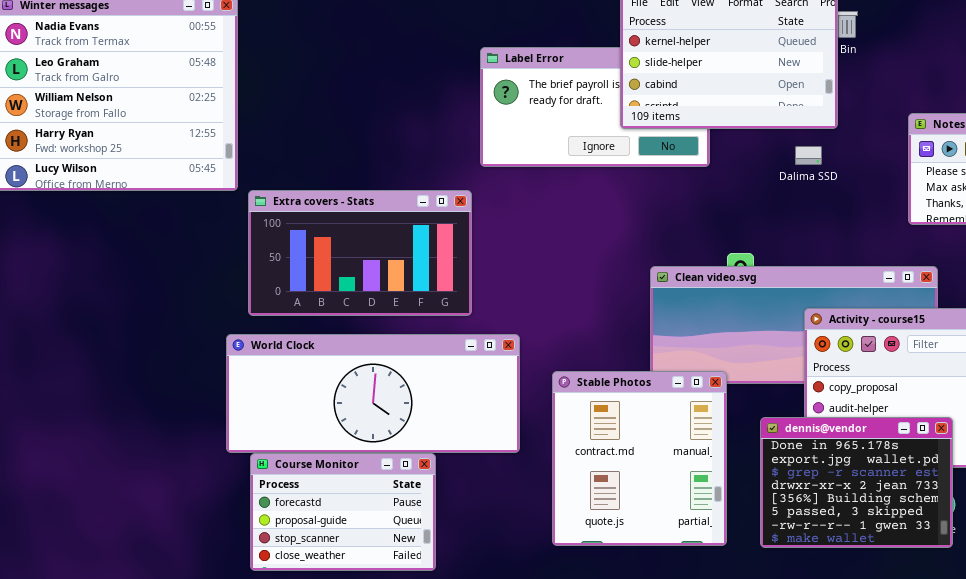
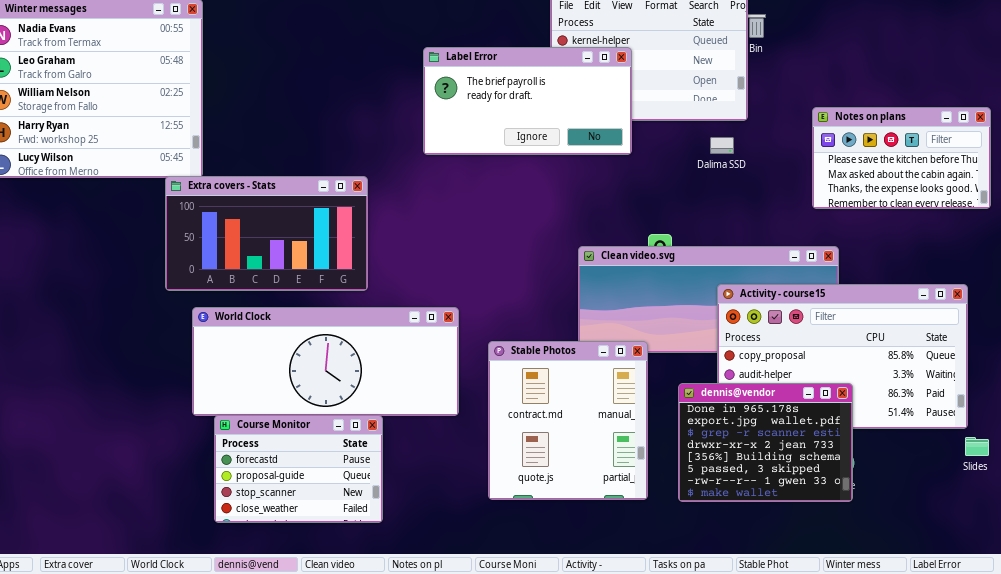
Label Error: [480,47,710,167] -> [423,47,632,155], raised
Extra covers - Stats: [248,190,472,316] -> [165,176,368,291], moved

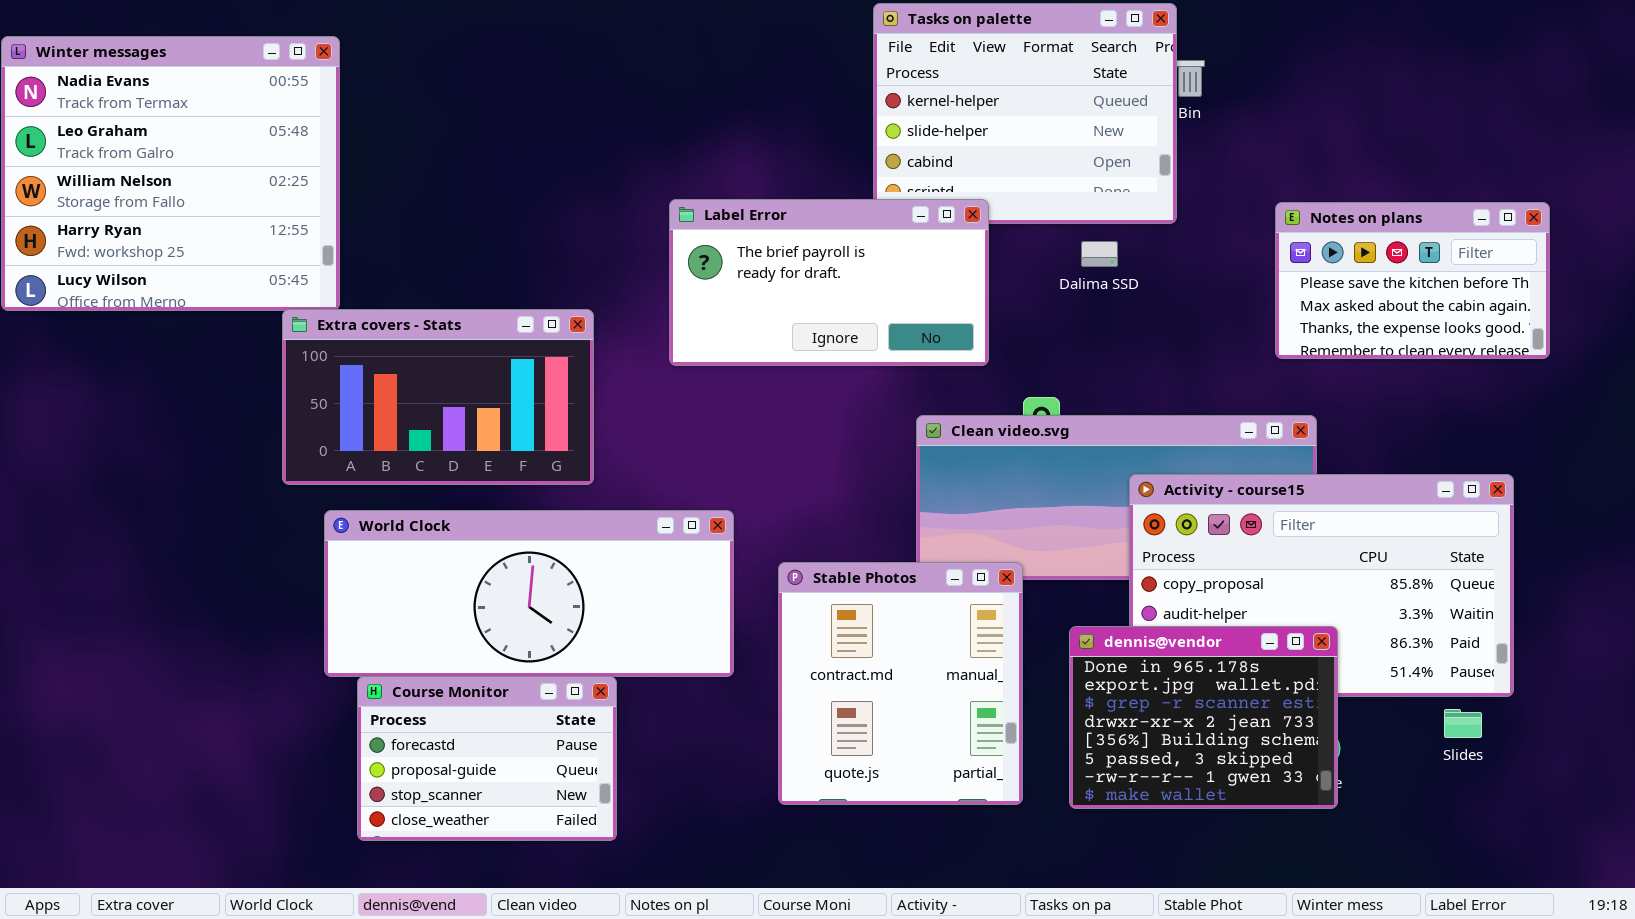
Label Error: [423,47,632,155] -> [669,199,989,366], moved
Dalima SSD: [710,137,734,154] -> [1081,241,1118,267], moved
Slides: [965,437,989,456] -> [1444,709,1482,738], moved

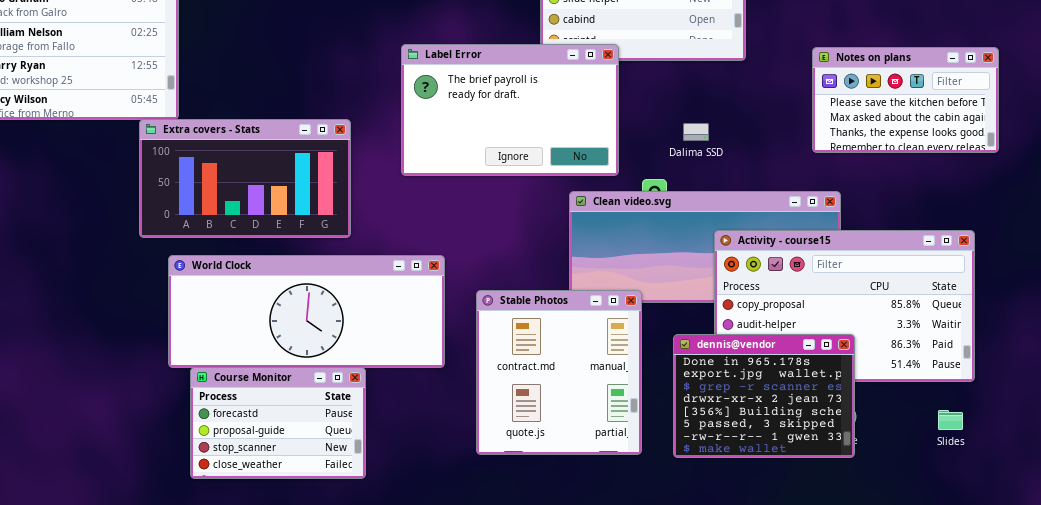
Label Error: [669,199,989,366] -> [401,44,619,176], resized
Dalima SSD: [1081,241,1118,267] -> [683,123,709,141], moved
Slides: [1444,709,1482,738] -> [938,410,963,430], moved

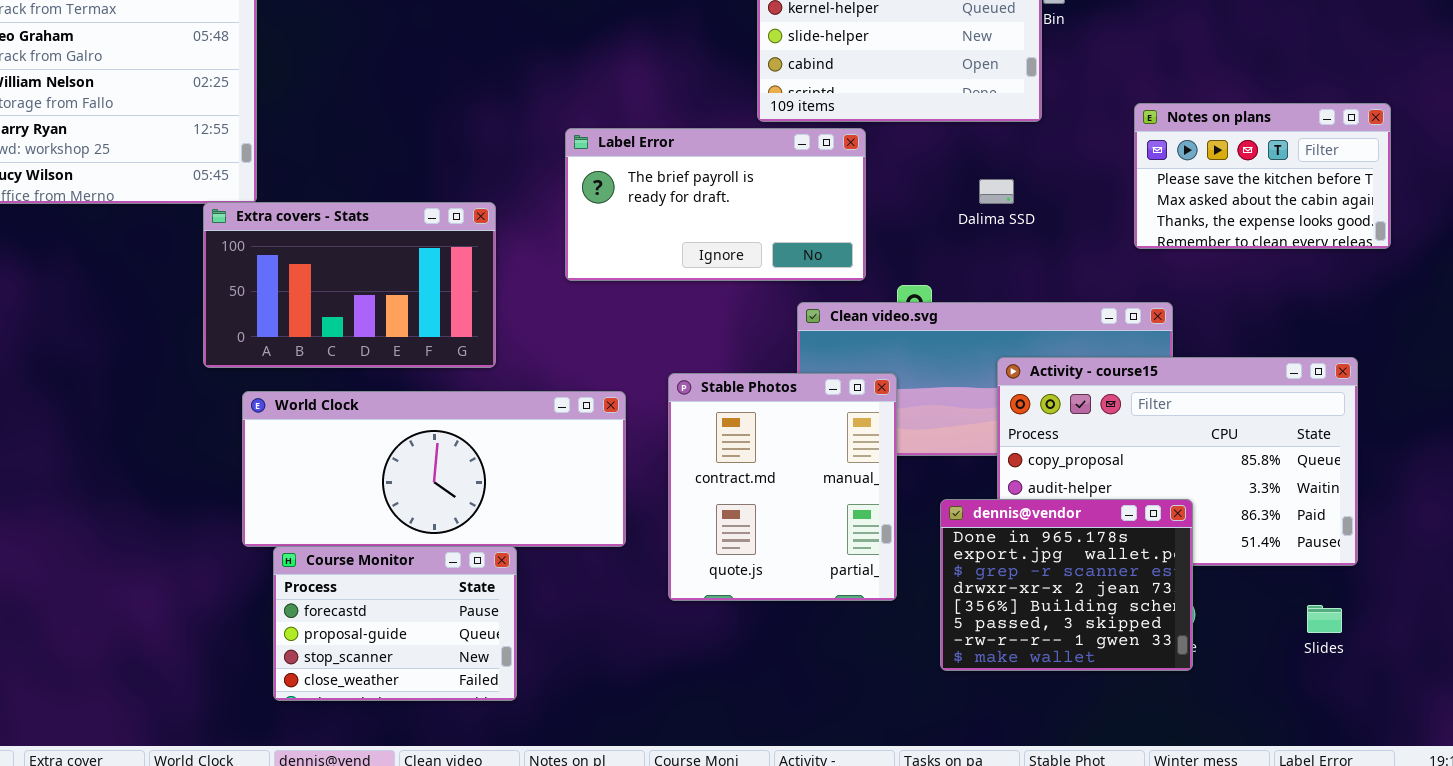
Label Error: [401,44,619,176] -> [565,128,866,281], resized
Dalima SSD: [683,123,709,141] -> [979,179,1014,204], moved
Stable Photos: [476,290,642,455] -> [668,373,897,601], moved

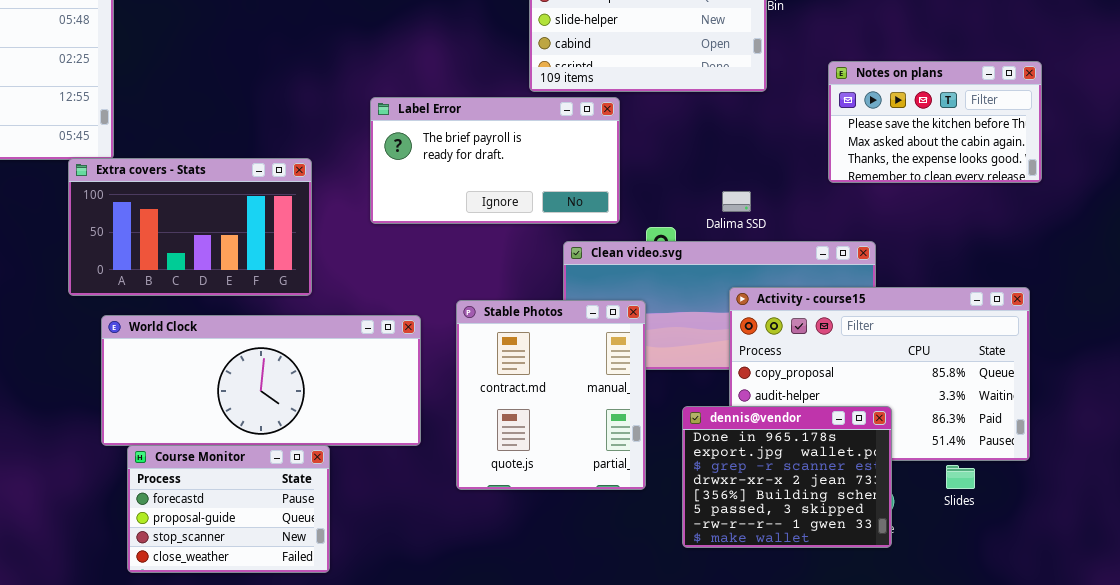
Notes on plans: [1134,103,1391,249] -> [828,61,1042,183], moved
Dalima SSD: [979,179,1014,204] -> [722,191,751,212], moved
Slides: [1307,605,1342,633] -> [946,465,975,489], moved

